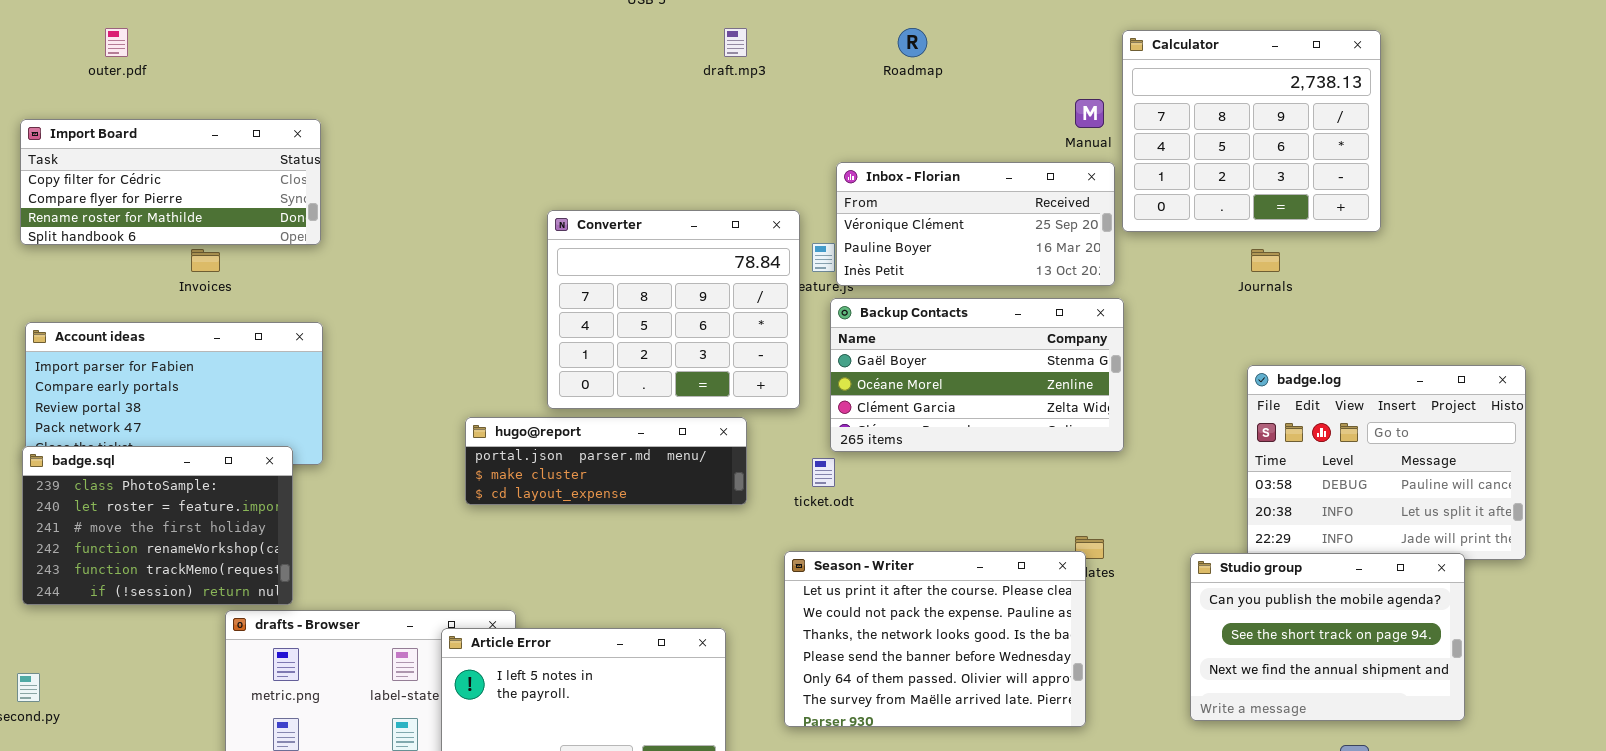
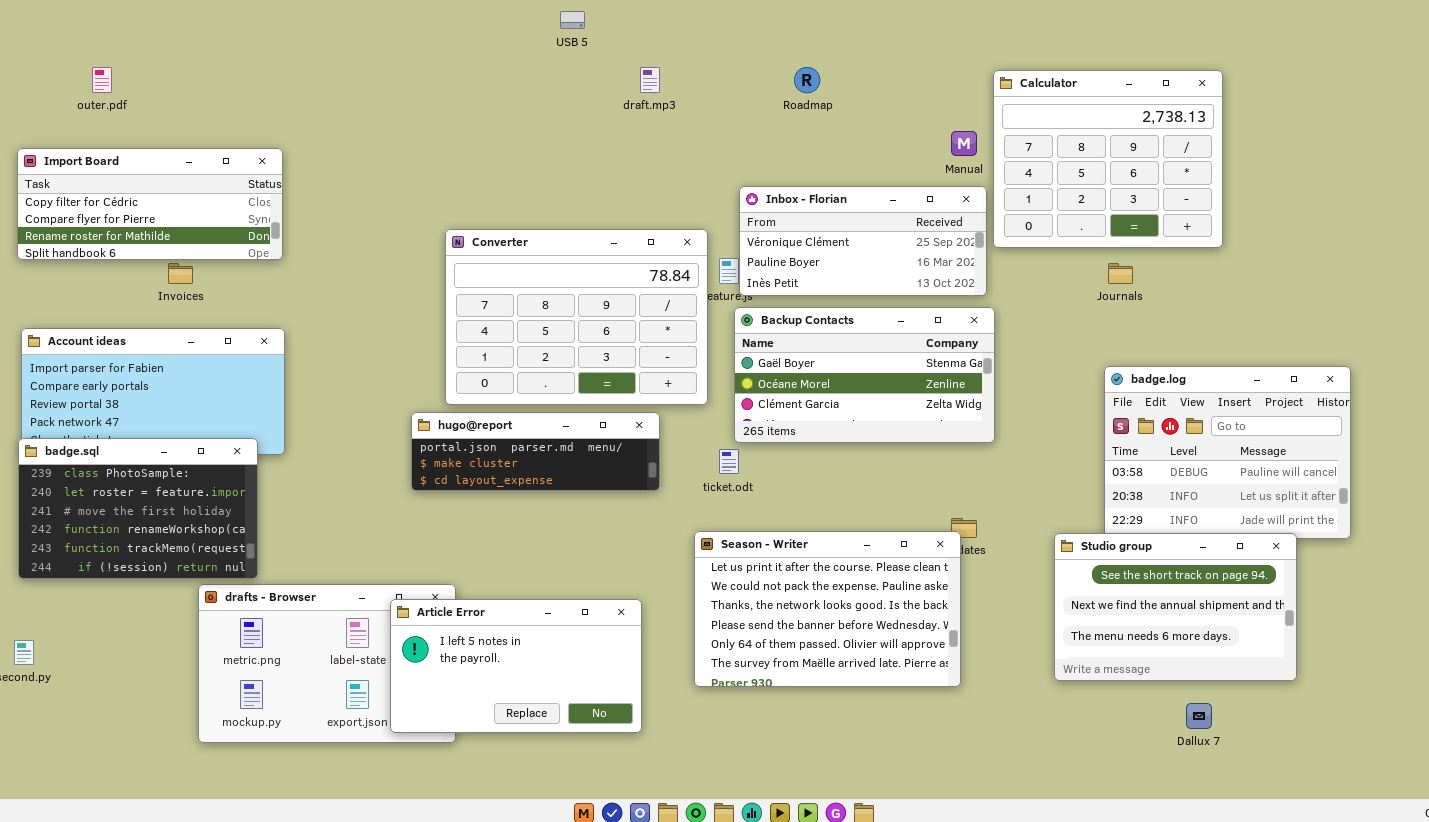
Converter: [547,210,800,409] -> [445,229,708,405], resized
Studio group: [1190,553,1465,721] -> [1054,533,1297,681], scrolled down 1 row

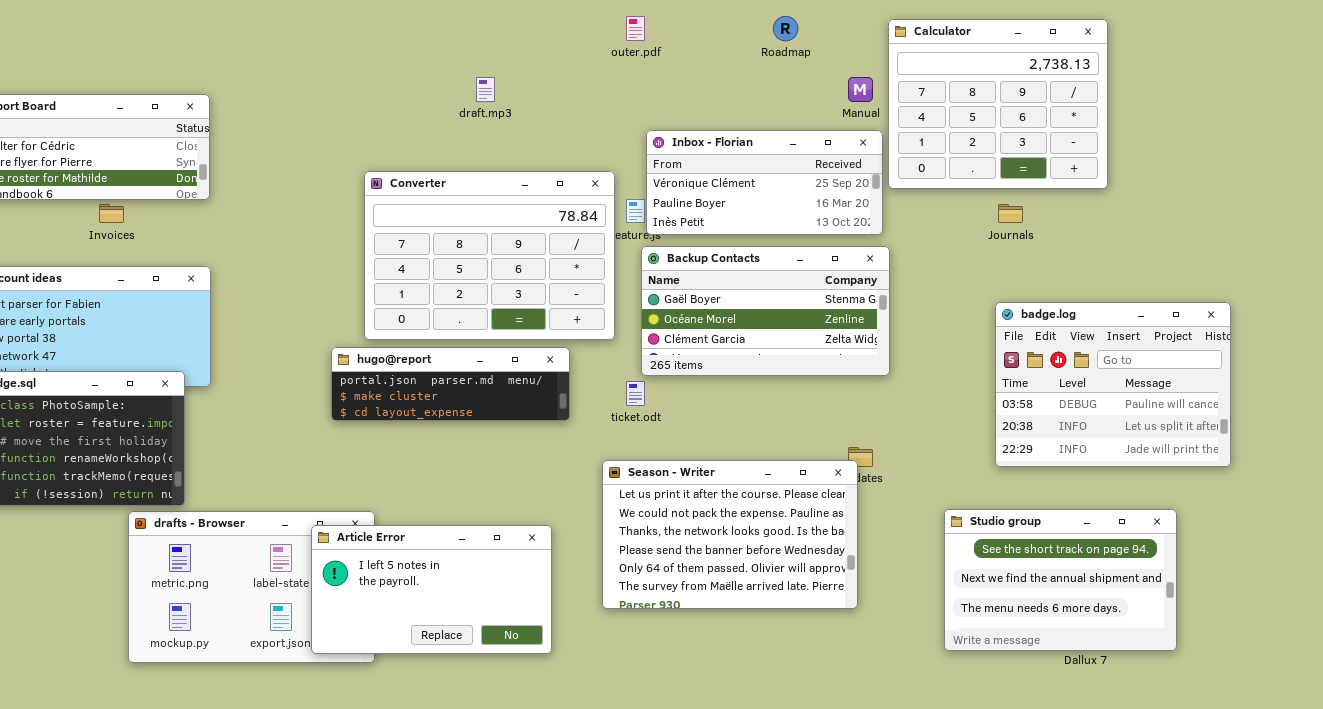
outer.pdf: [92,67,112,93] -> [626,16,645,41], moved
draft.mp3: [640,67,660,93] -> [476,77,495,102], moved
Roadmap: [794,67,820,93] -> [773,16,798,41], moved
Studio group: [1054,533,1297,681] -> [944,509,1177,651], moved

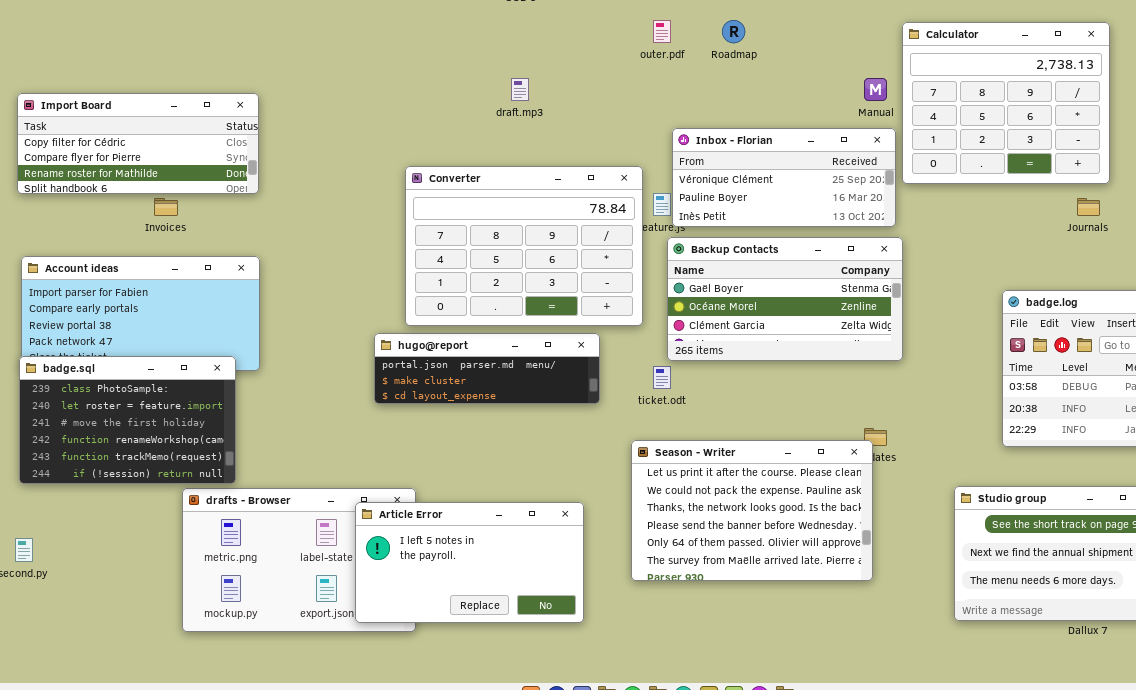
Roadmap: [773,16,798,41] -> [722,20,745,43], moved
Journals: [998,204,1023,223] -> [1077,198,1100,216], moved

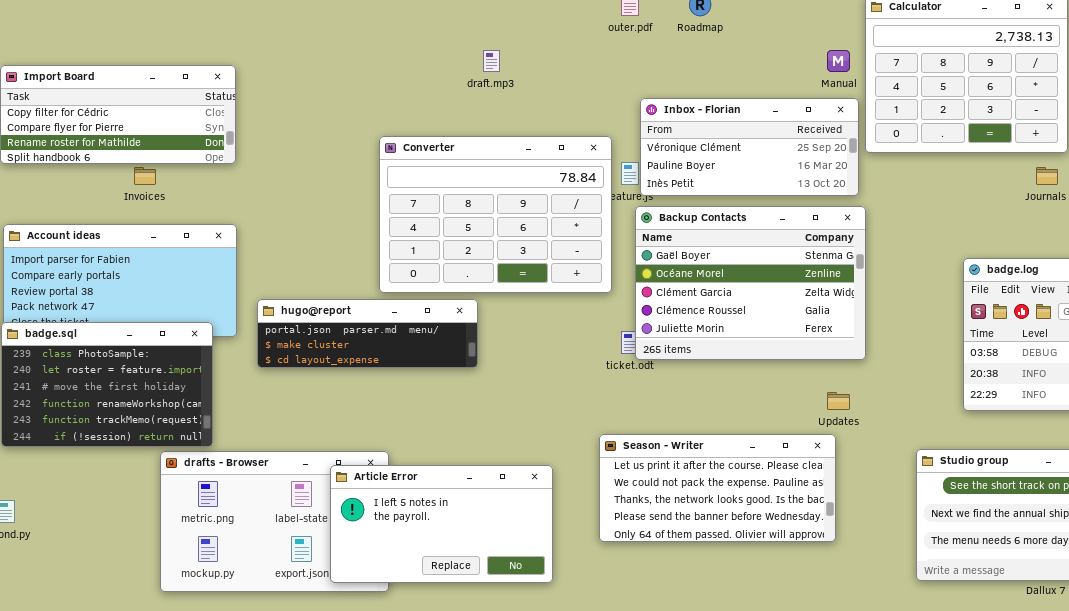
Backup Contacts: [667,237,903,361] -> [635,206,866,360], resized
hugo@report: [374,333,600,404] -> [257,299,478,368], moved
Season - Writer: [631,440,873,581] -> [599,434,836,542], resized

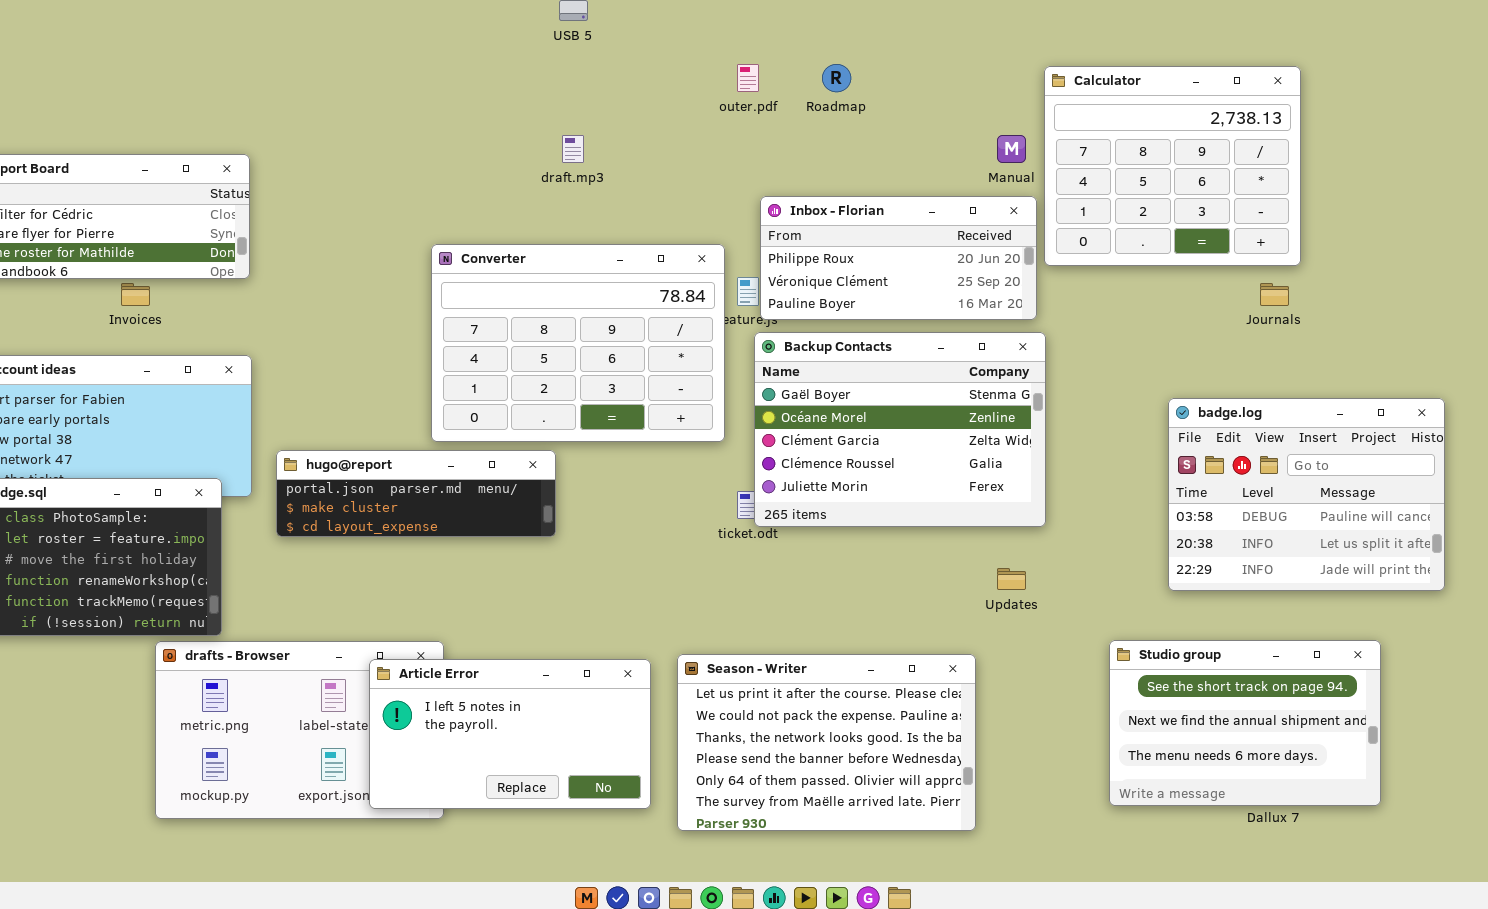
Inbox - Florian: [640,98,859,196] -> [760,196,1037,320], scrolled up 1 row
Season - Writer: [599,434,836,542] -> [677,654,976,831], moved, resized

